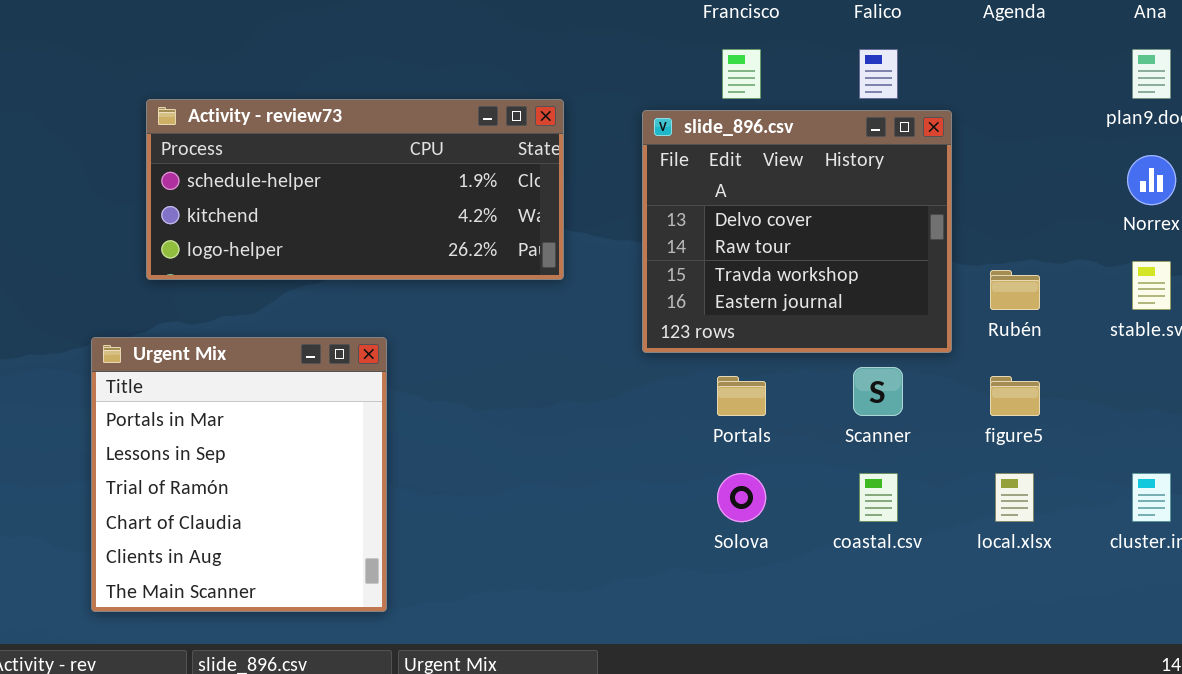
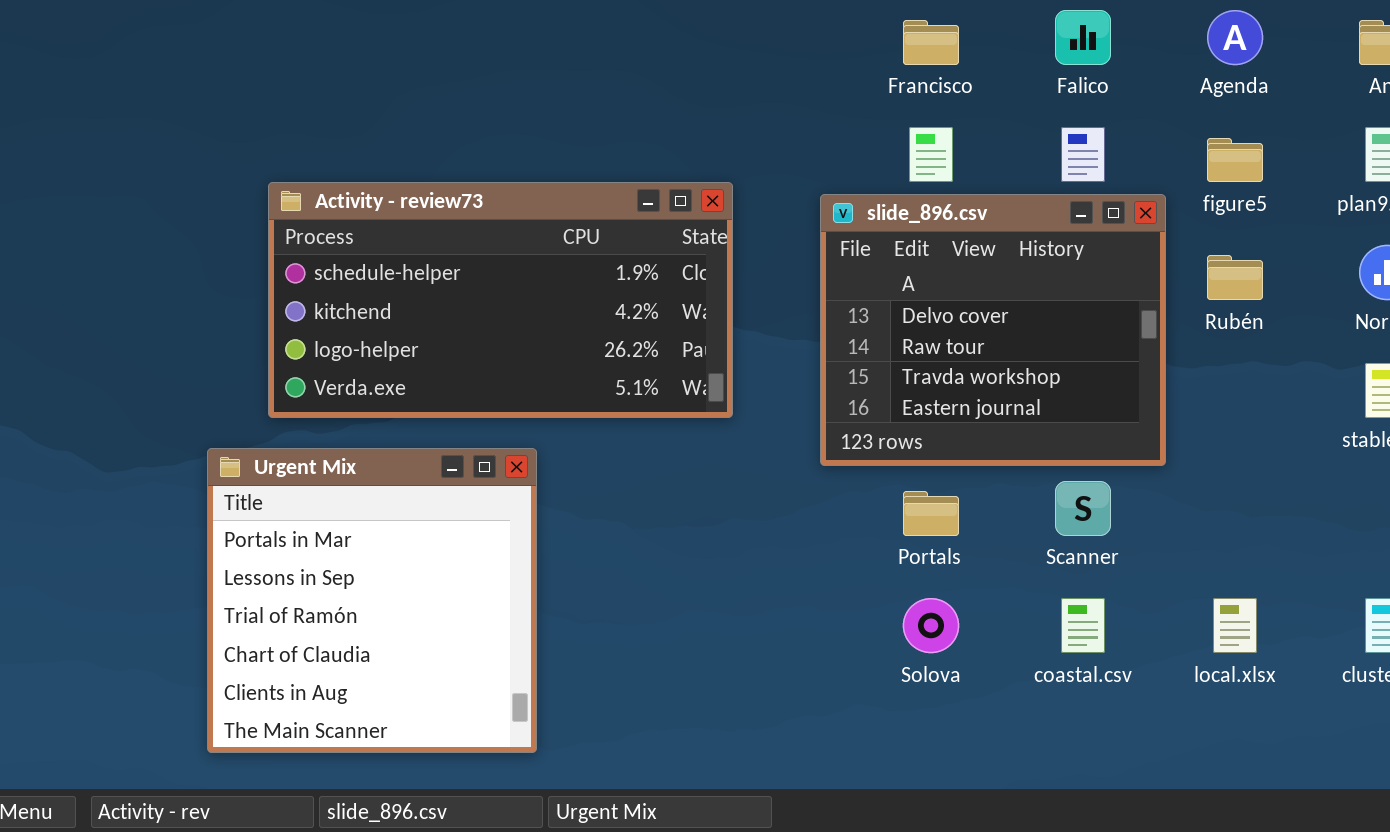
Activity - review73: [146,99,564,280] -> [268,182,733,418], resized
Rubén: [990,270,1040,310] -> [1207,255,1263,300], moved
figure5: [990,376,1040,416] -> [1207,138,1263,182], moved

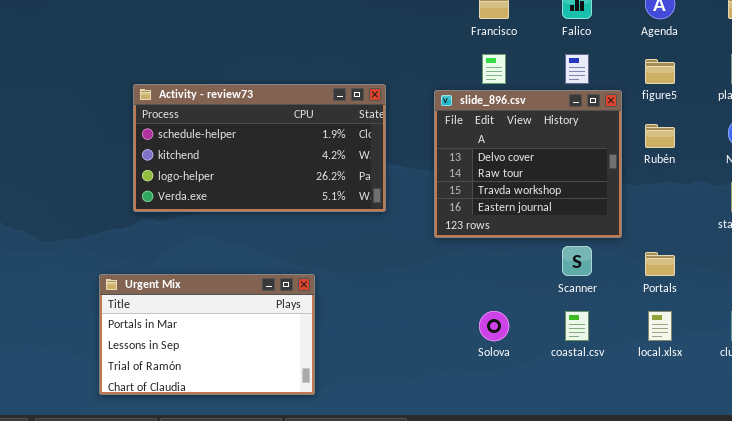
Urgent Mix: [207,448,537,753] -> [99,274,315,395], resized
Portals: [903,491,959,536] -> [645,252,675,276], moved

